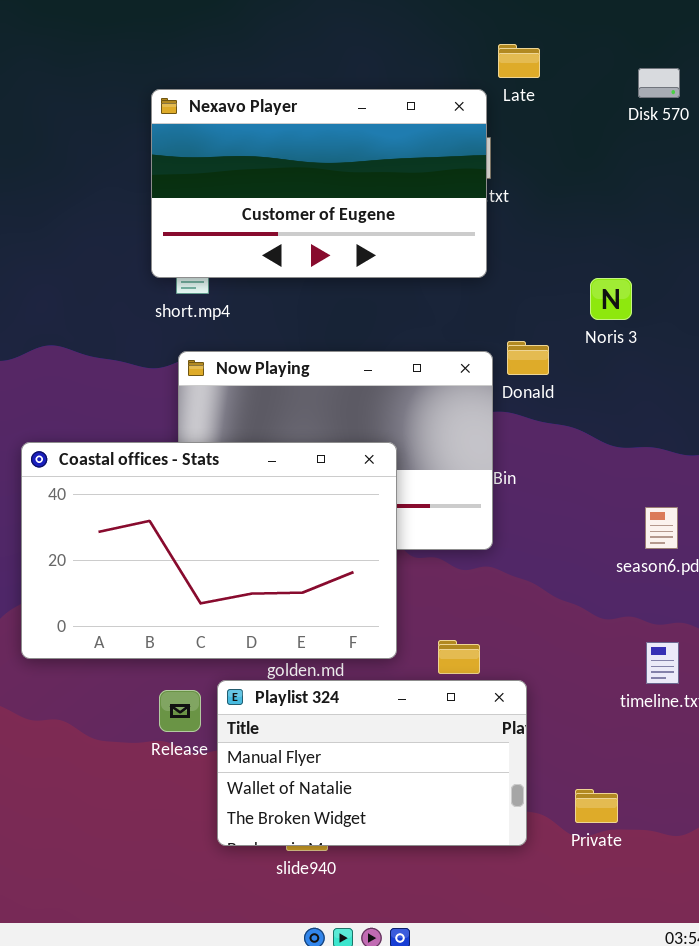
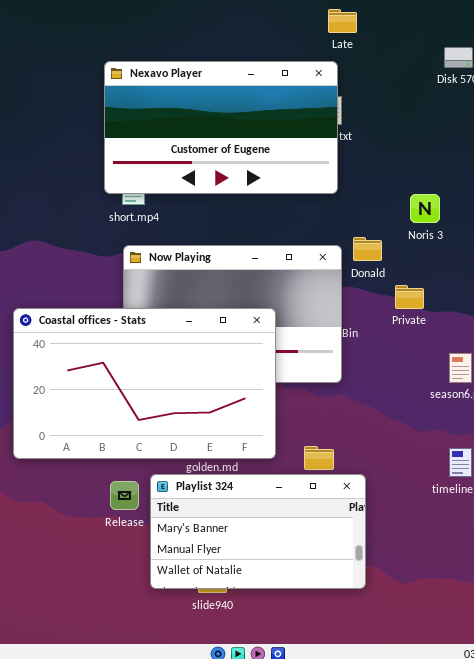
Late: [498,44,540,78] -> [328,9,357,33], moved
Playlist 324: [217,680,527,846] -> [150,474,366,589], scrolled up 1 row
Private: [575,789,618,823] -> [395,285,424,309], moved

